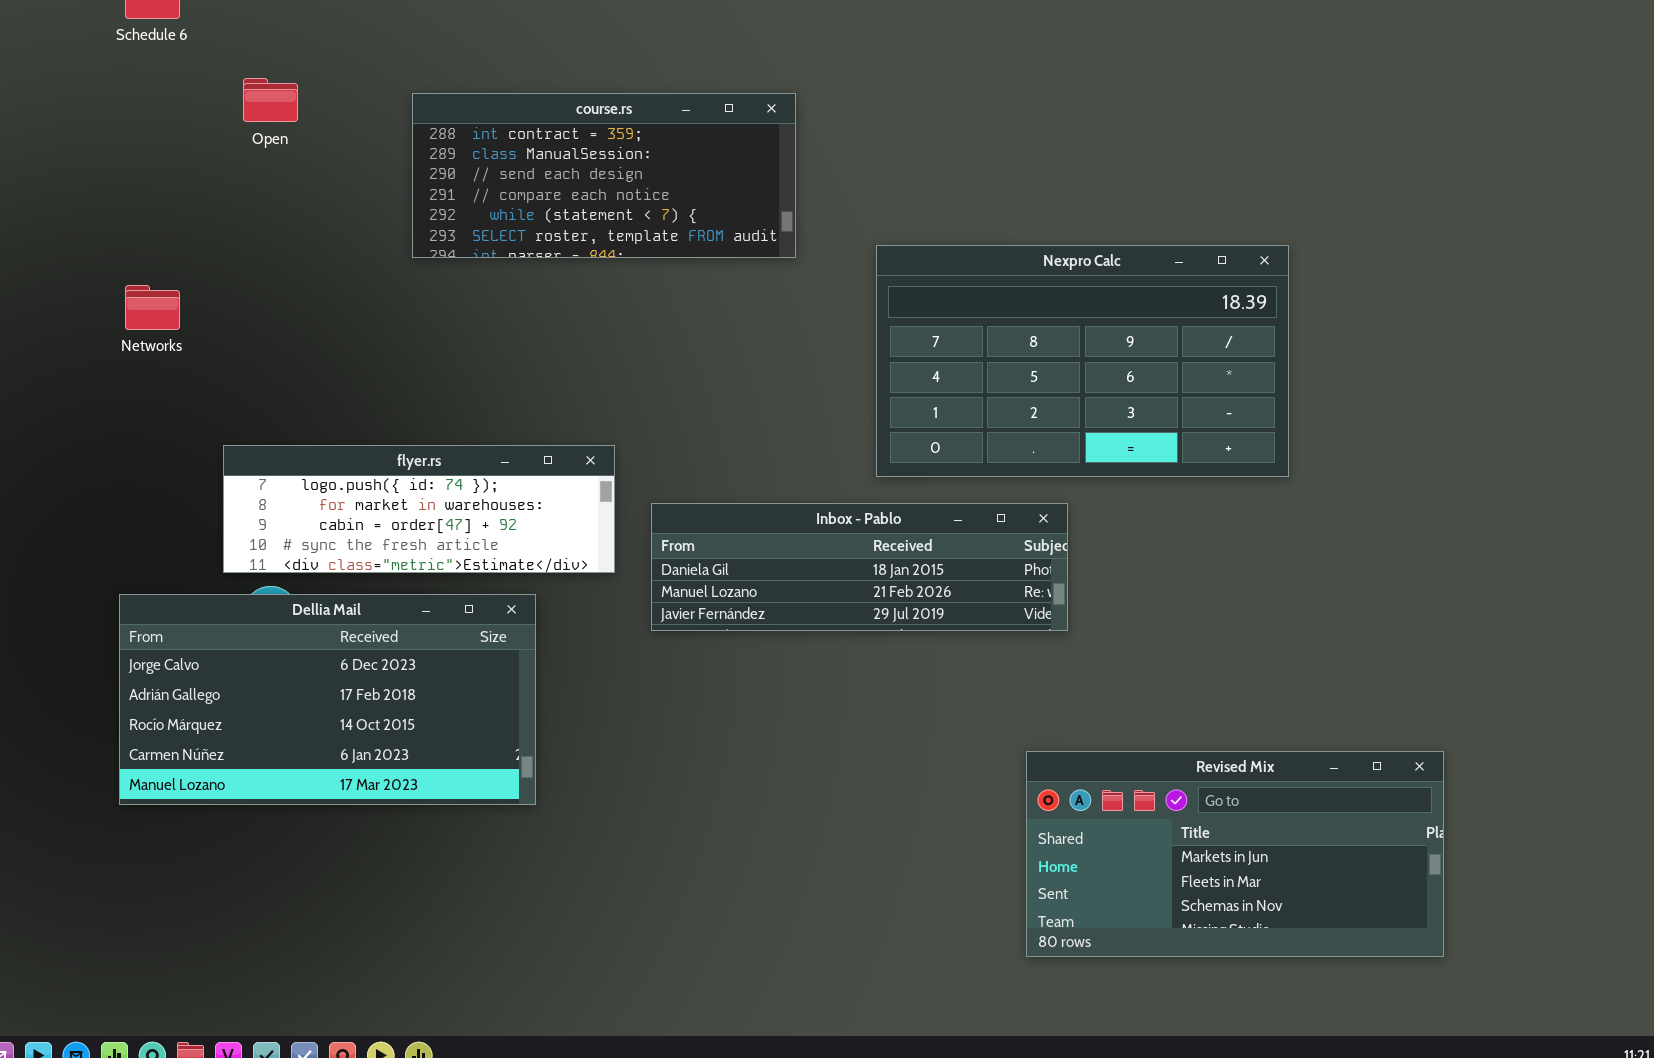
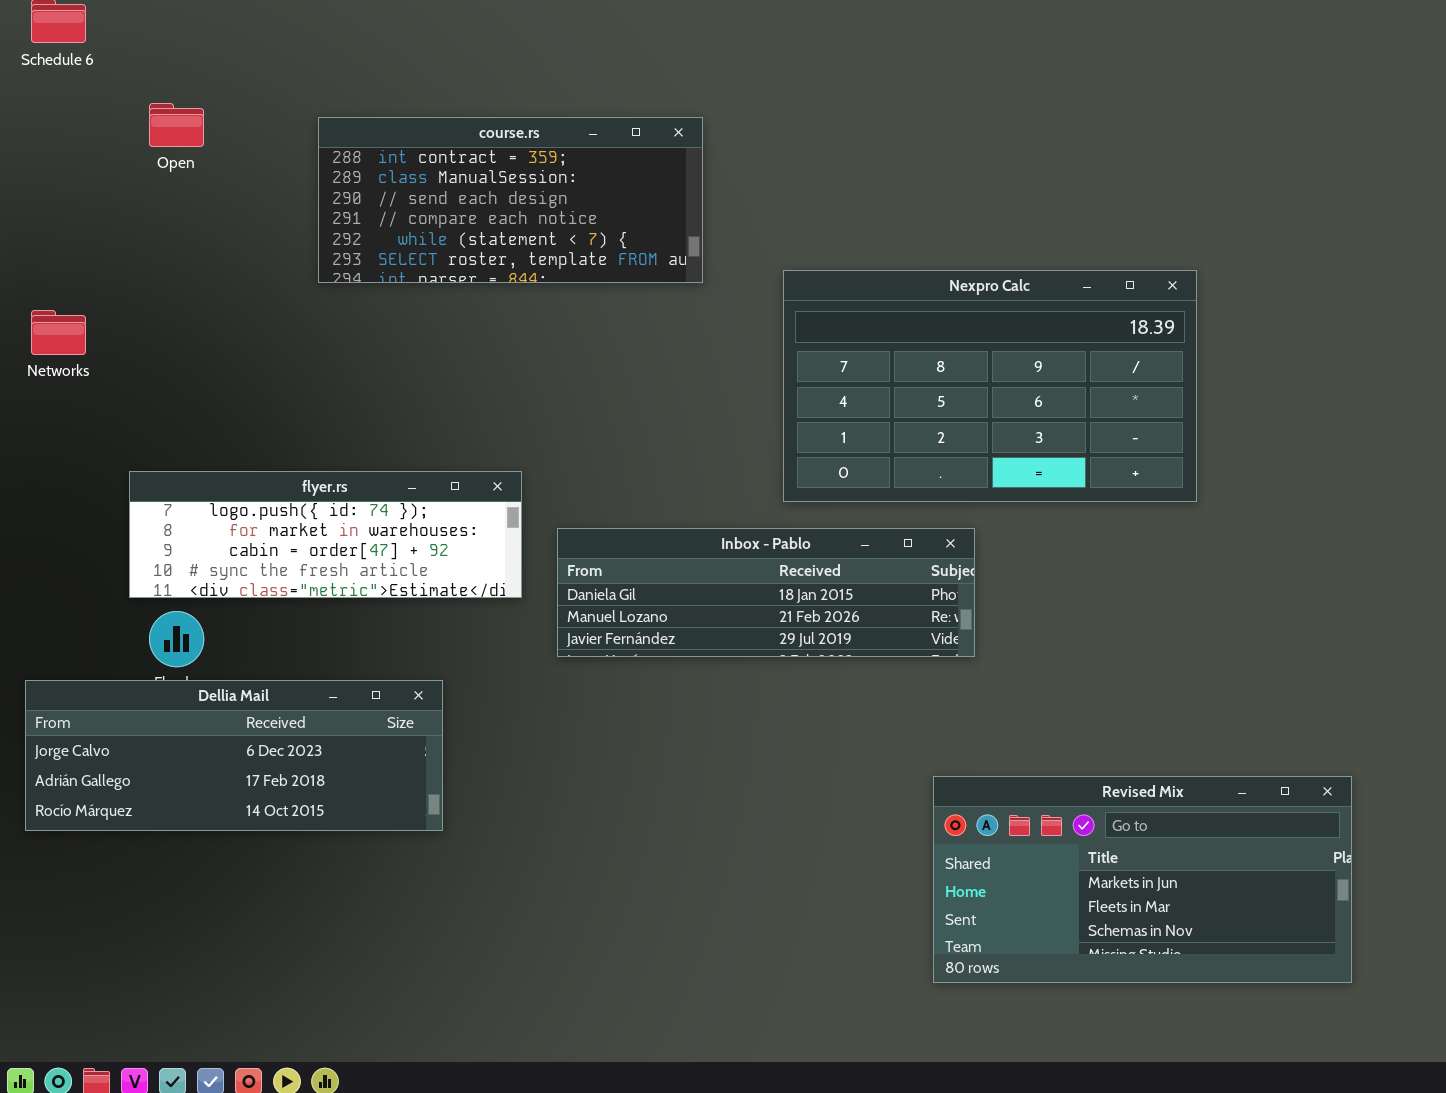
Dellia Mail: [119,594,536,805] -> [25,680,443,831], resized

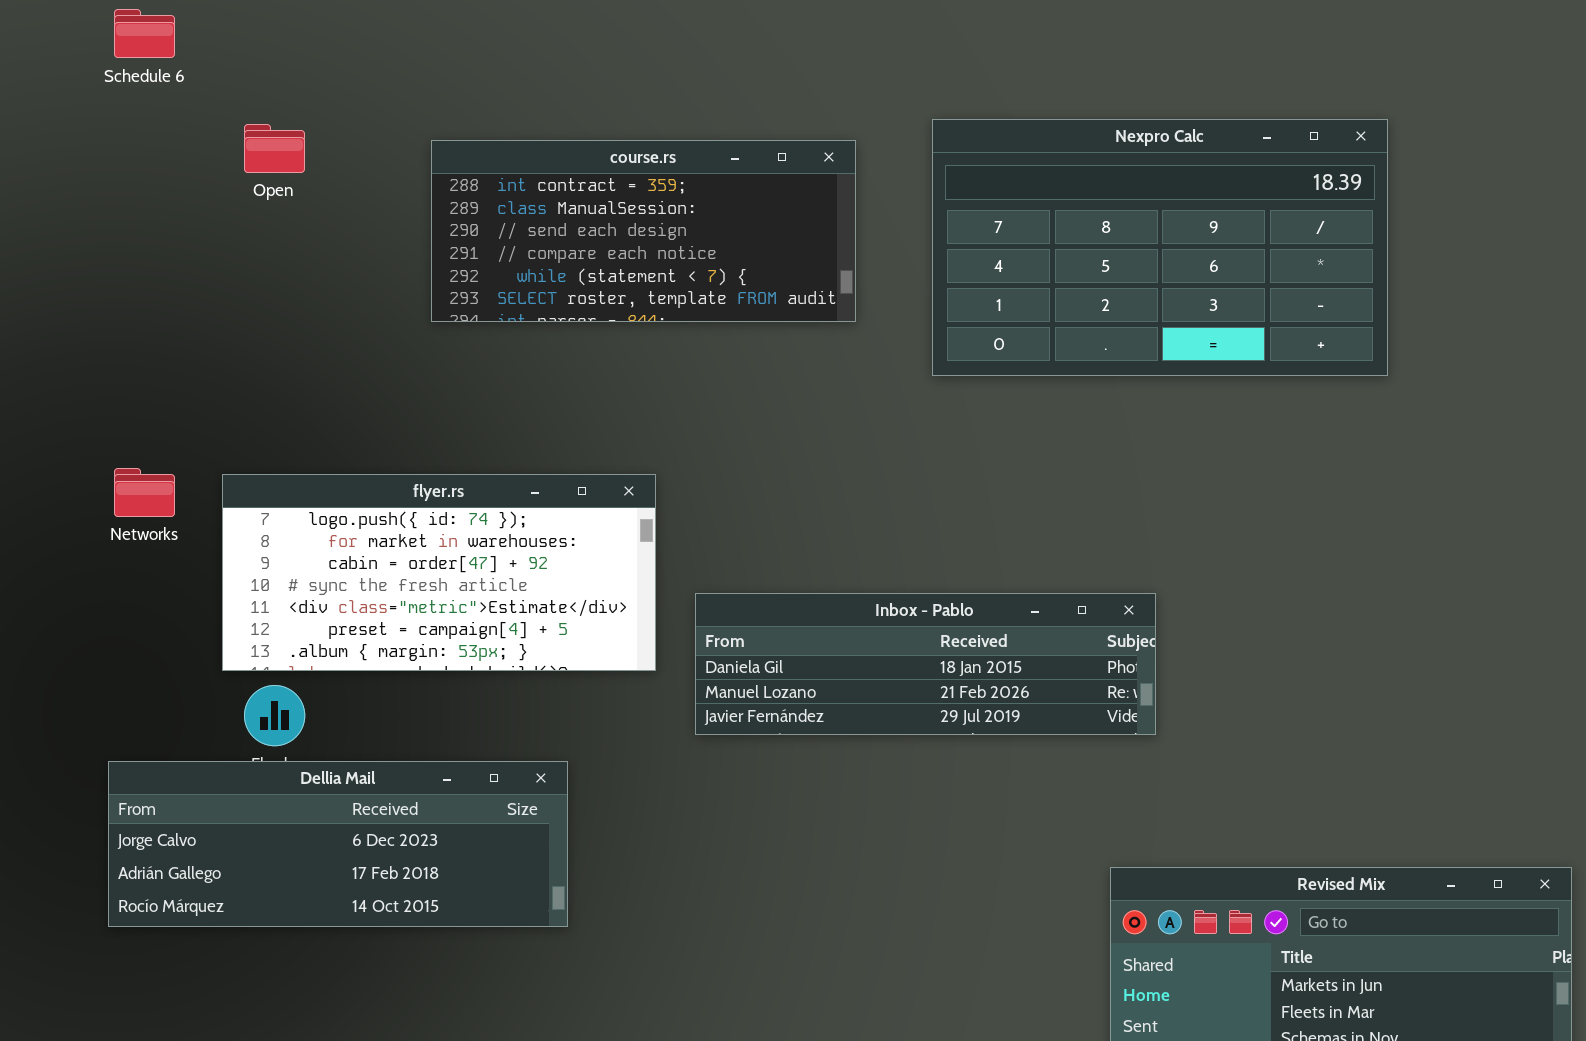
Nexpro Calc: [783,270,1197,502] -> [932,119,1388,376], moved
Networks: [31,310,86,355] -> [114,468,175,517], moved
flyer.rs: [129,471,522,598] -> [222,474,656,671], resized

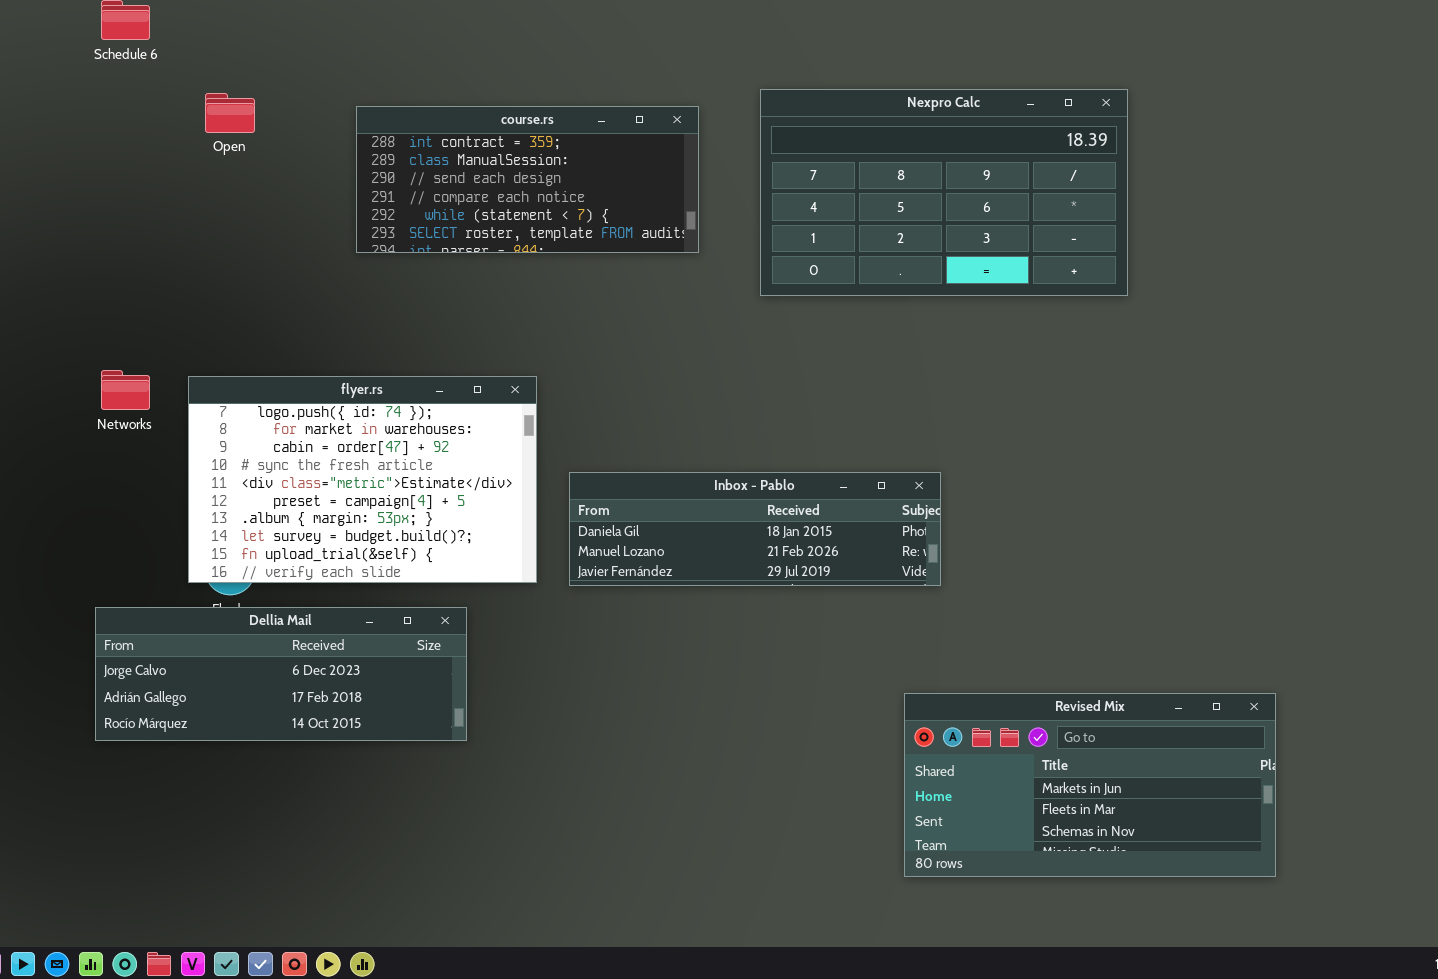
flyer.rs: [222,474,656,671] -> [188,376,537,583], resized

